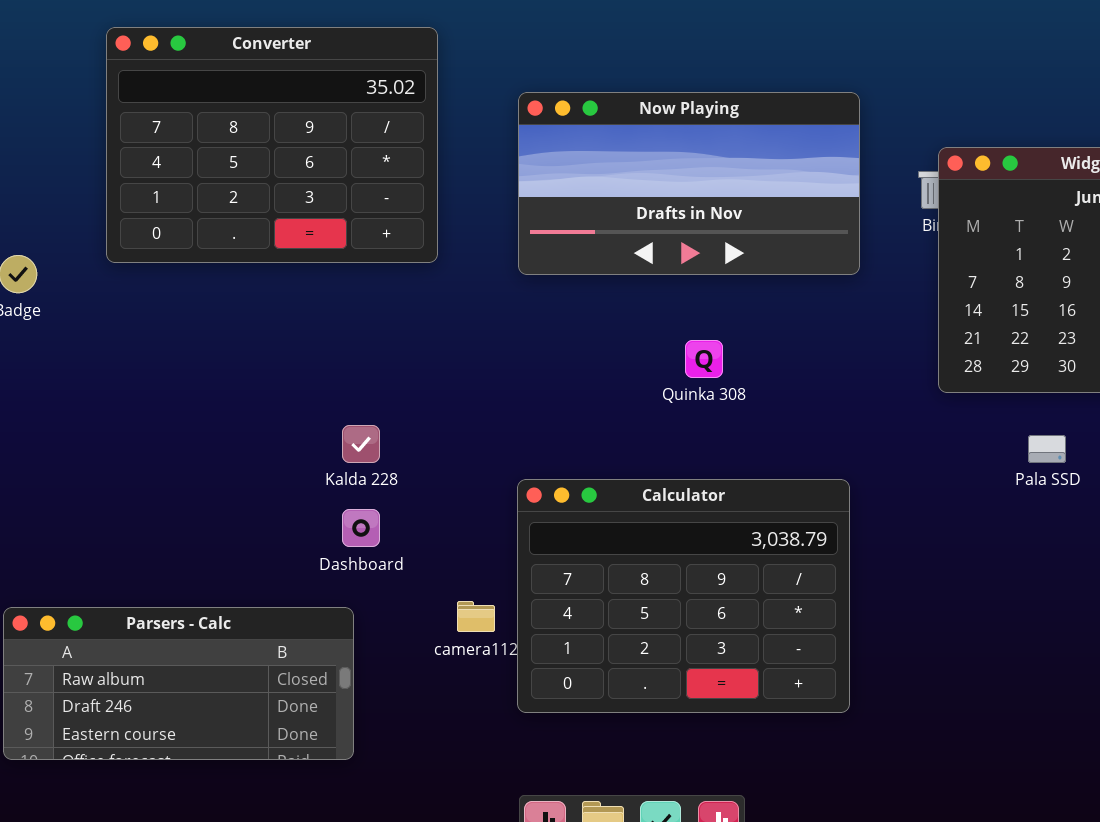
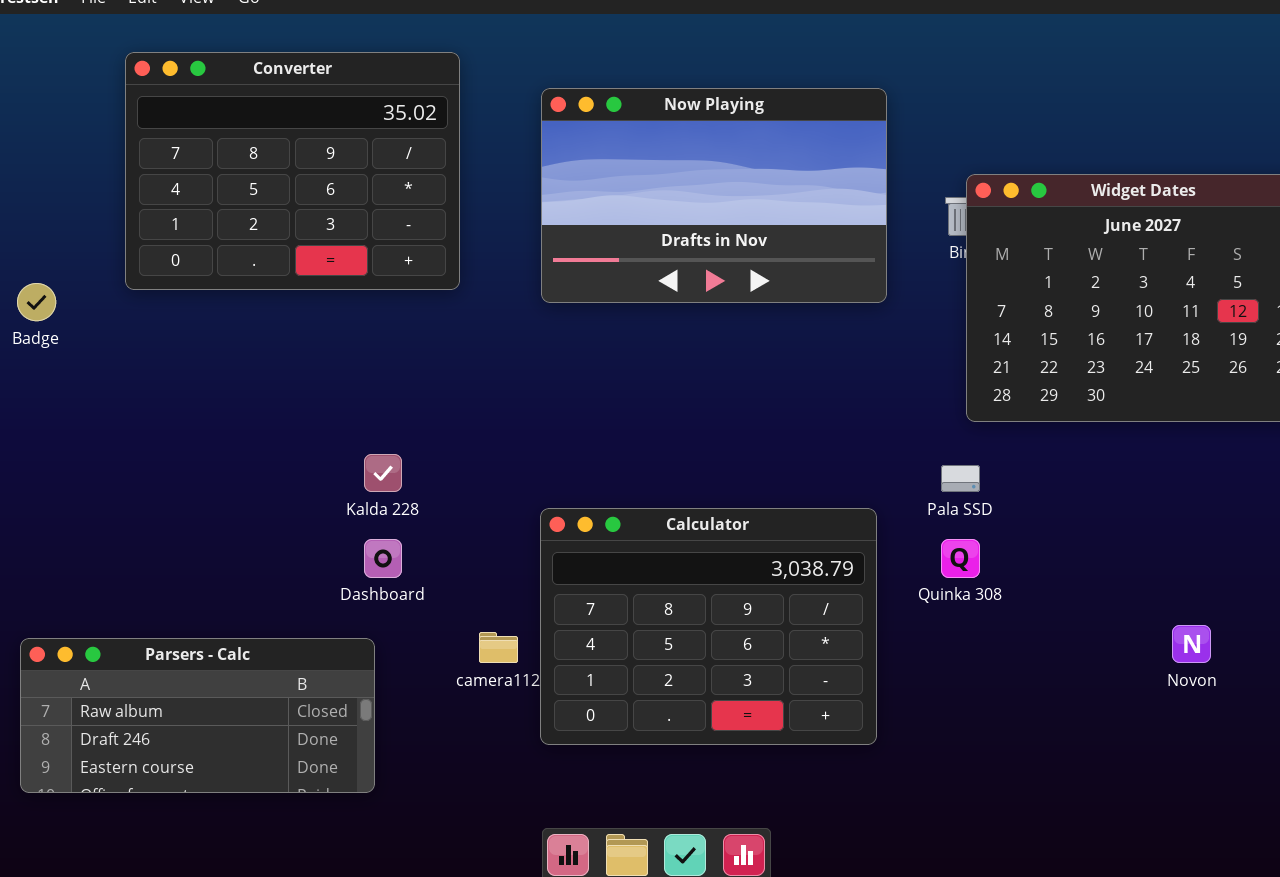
Now Playing: [518,92,860,275] -> [541,88,887,303], resized
Quinka 308: [685,340,723,378] -> [941,539,980,578], moved
Pala SSD: [1028,435,1066,463] -> [941,465,980,492], moved

